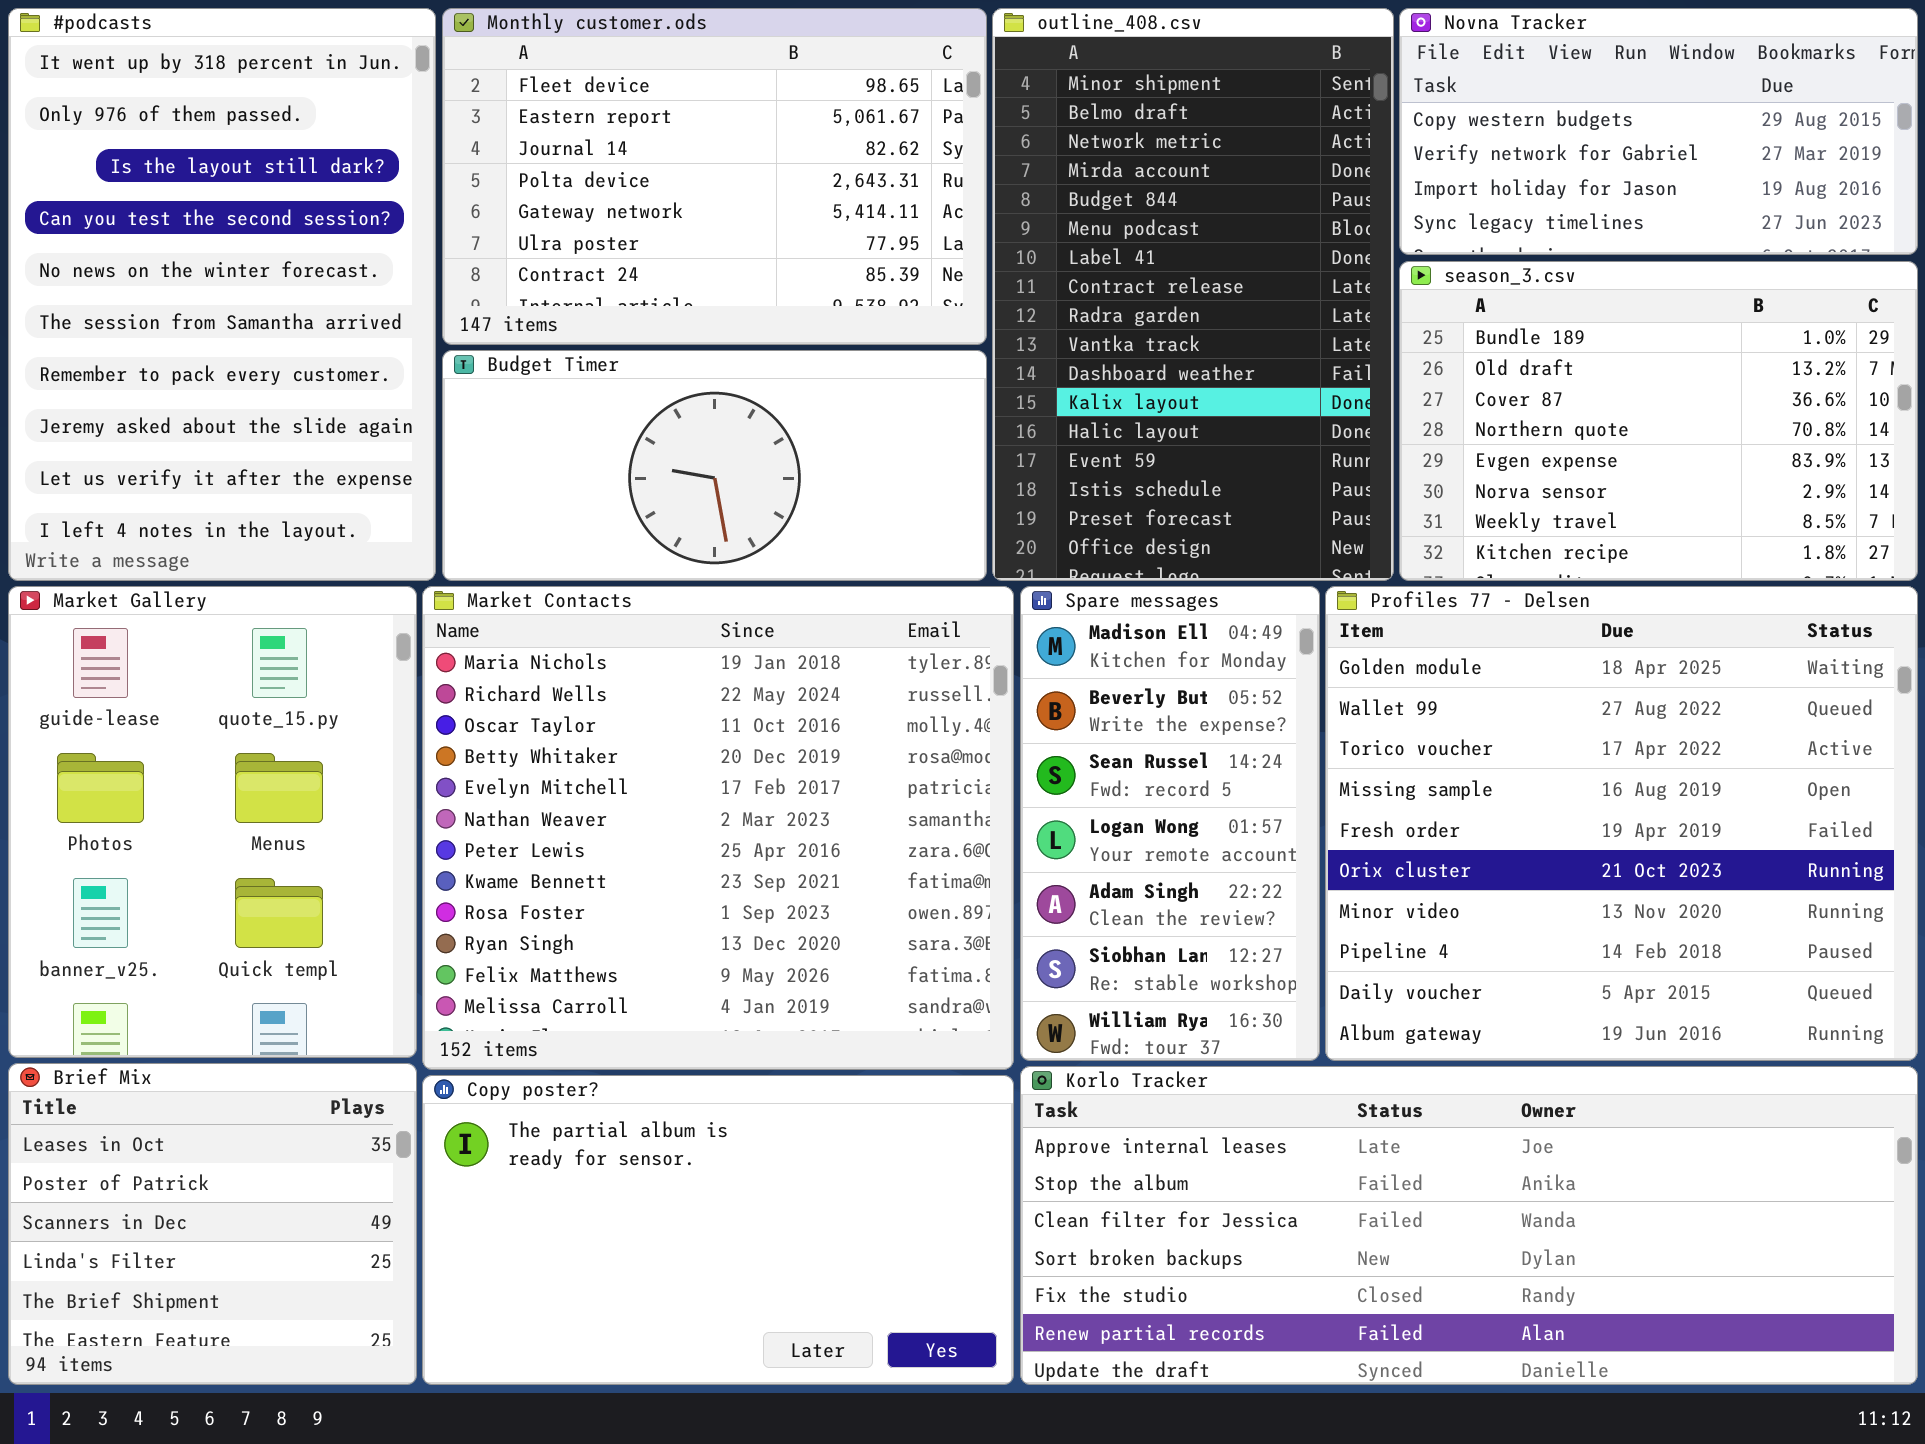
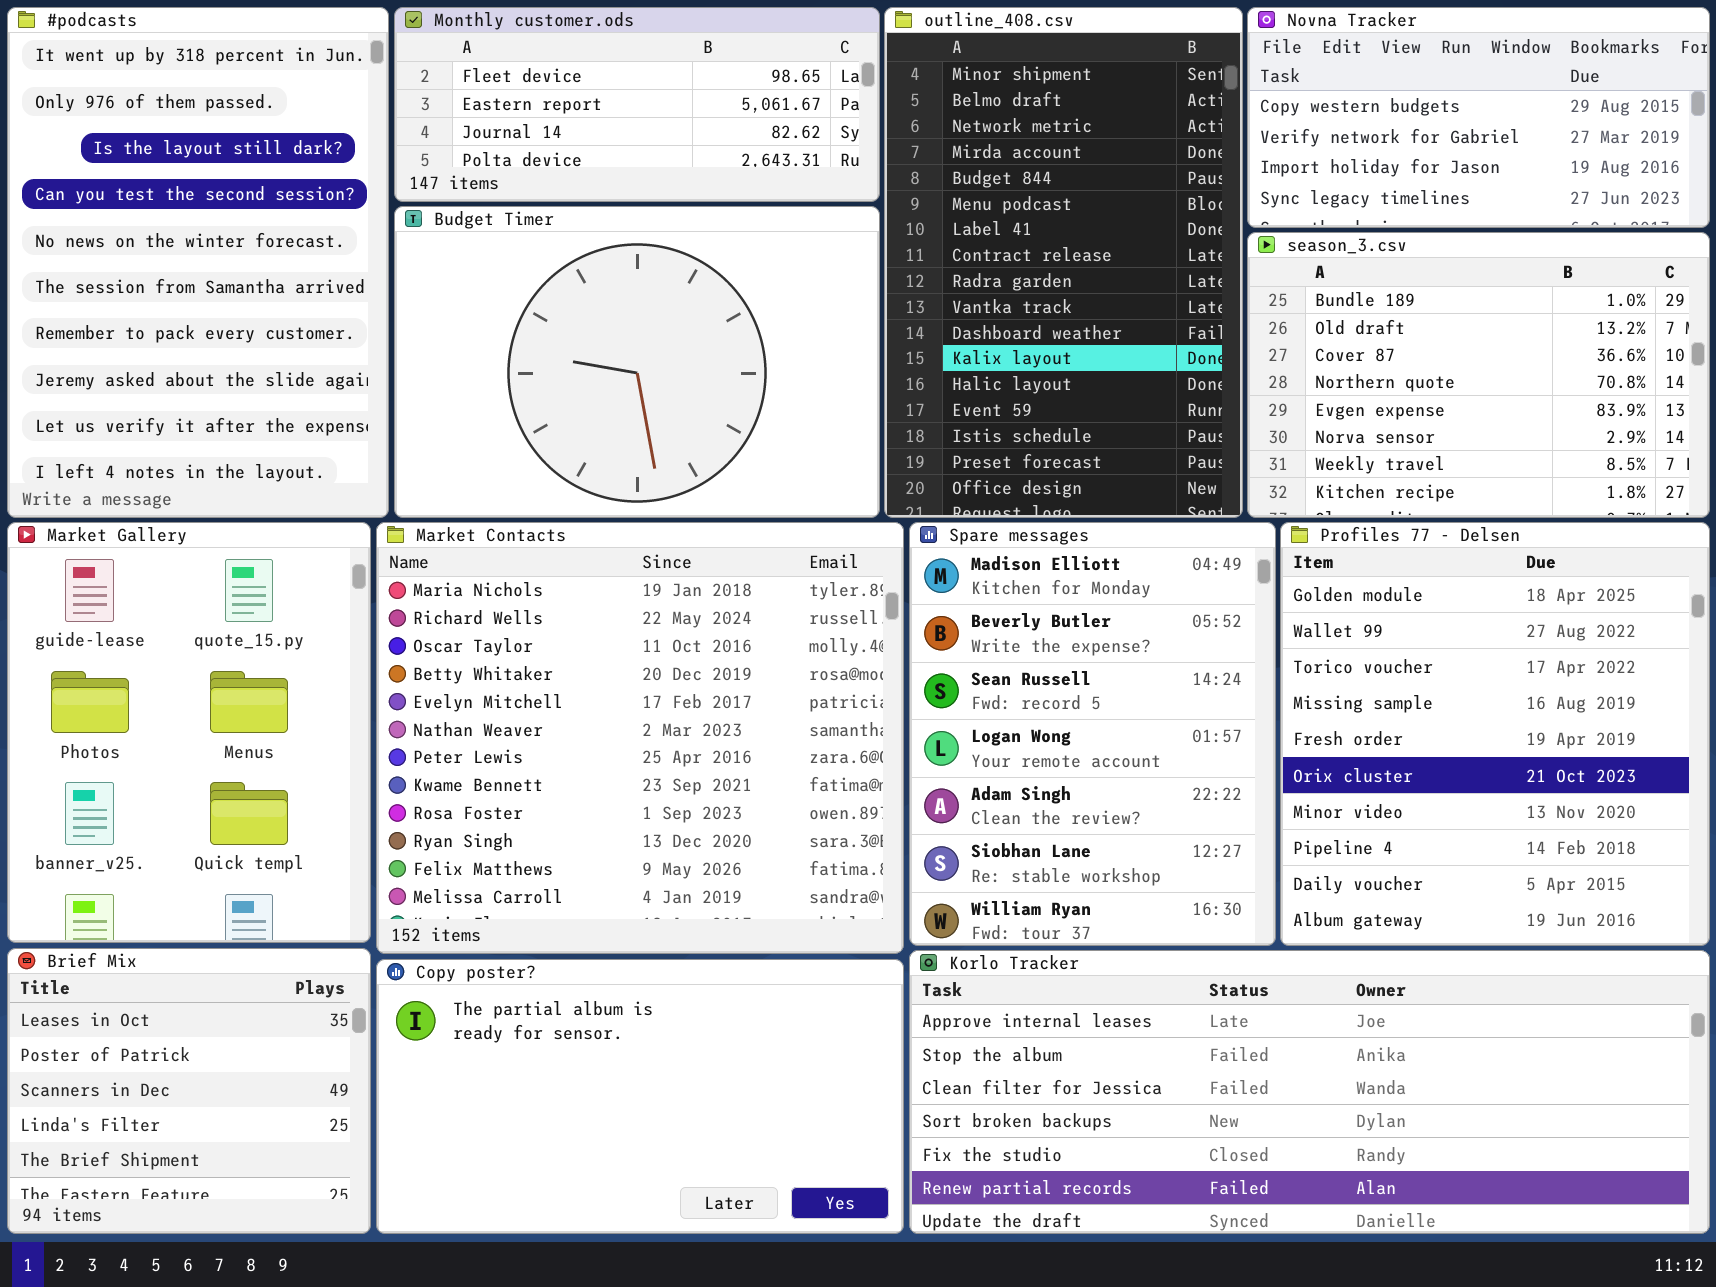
Monthly customer.ods: [442,8,987,345] -> [394,7,880,202], resized
Budget Timer: [442,350,987,581] -> [394,206,880,518], resized
Spare messages: [1020,586,1320,1061] -> [909,522,1276,946], resized
Profiles 77 - Delsen: [1325,586,1918,1061] -> [1280,522,1710,946], resized

